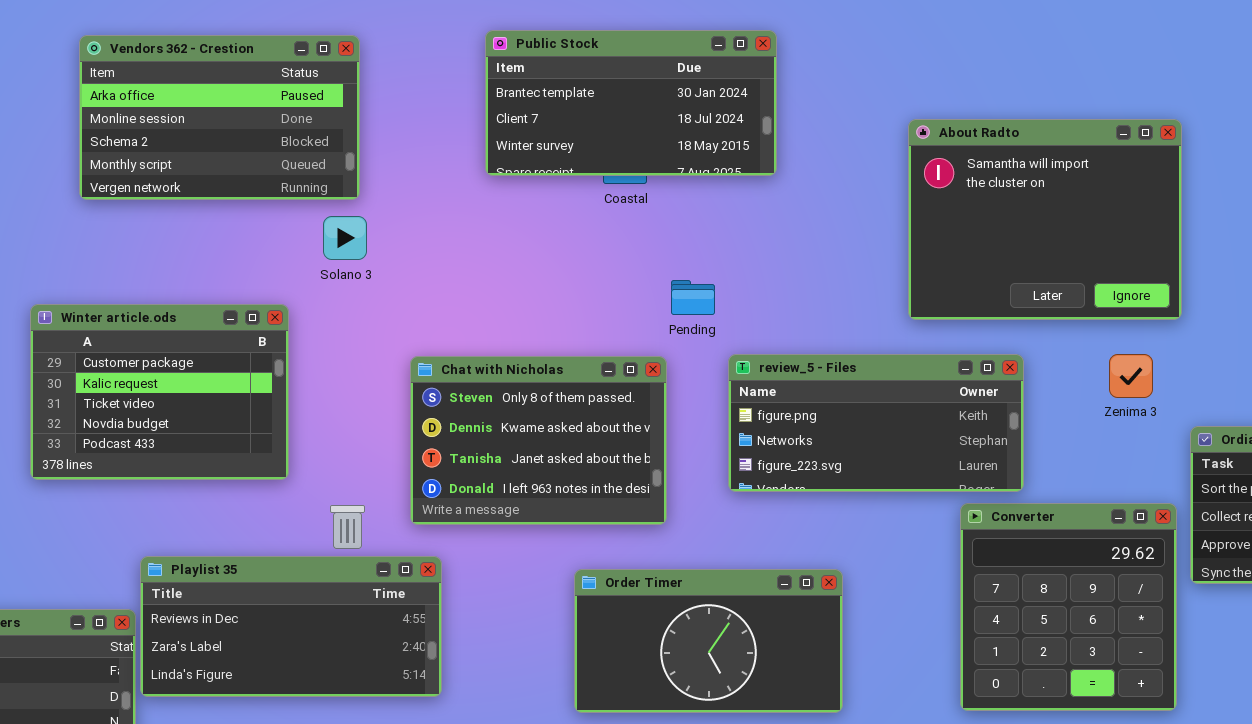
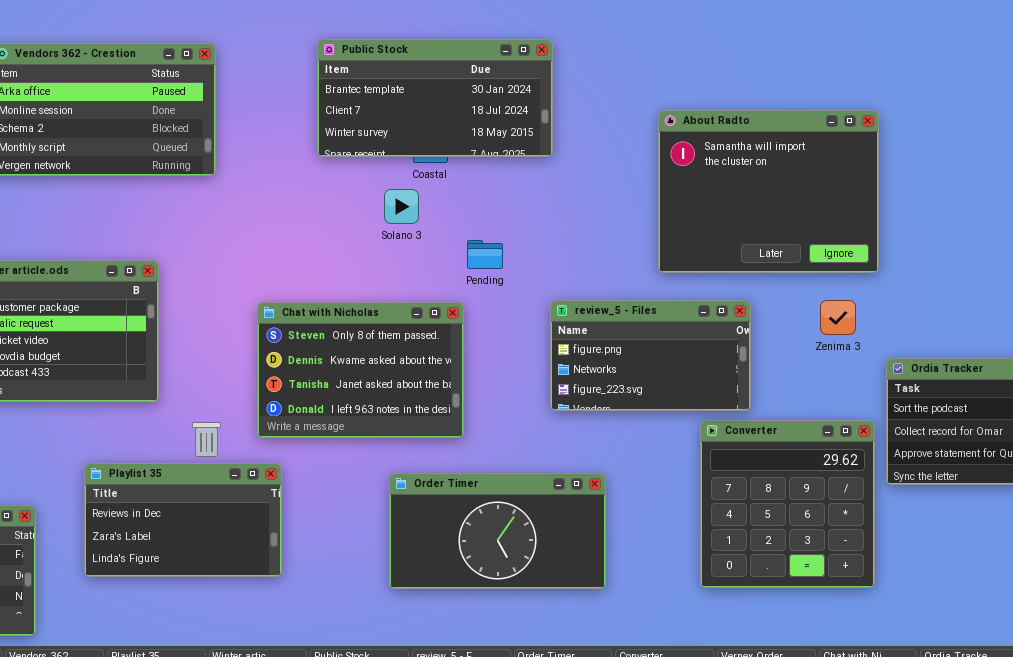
Solano 3: [323,216,367,260] -> [384,189,419,224], moved
review_5 - Files: [728,354,1024,492] -> [550,300,751,411], resized
Playlist 35: [140,556,442,697] -> [84,463,282,577], resized

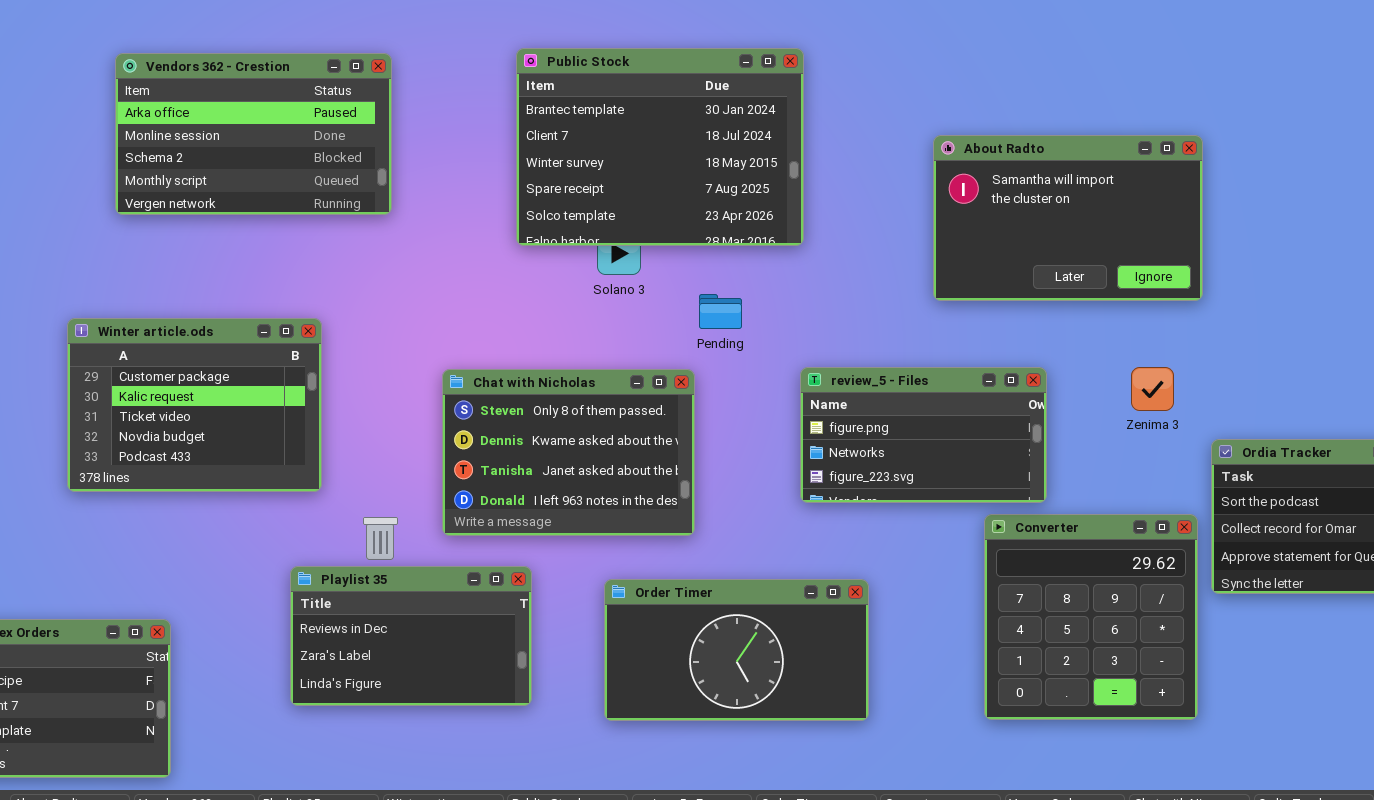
Public Stock: [317,39,553,157] -> [516,48,804,246], resized
About Radto: [658,110,879,273] -> [933,135,1203,301], resized
Playlist 35: [84,463,282,577] -> [290,566,532,706], moved

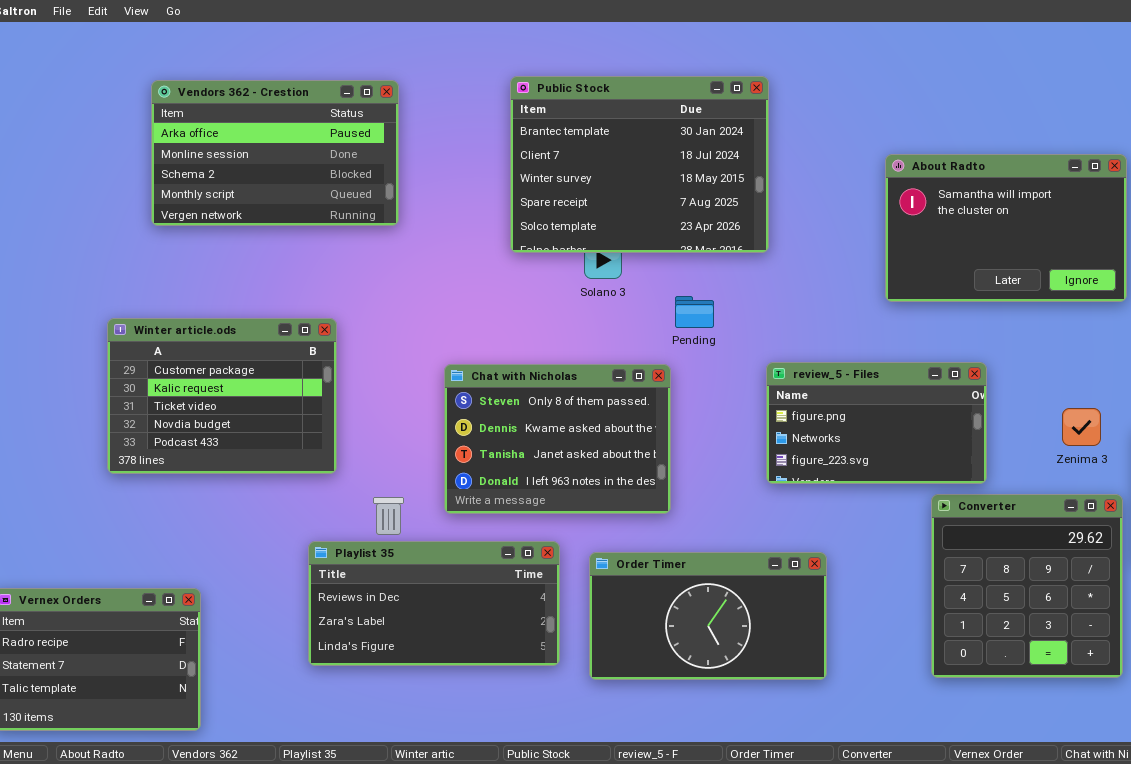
Zenima 3: [1131,367,1174,411] -> [1062,408,1101,446], moved
Playlist 35: [290,566,532,706] -> [308,541,560,666], resized

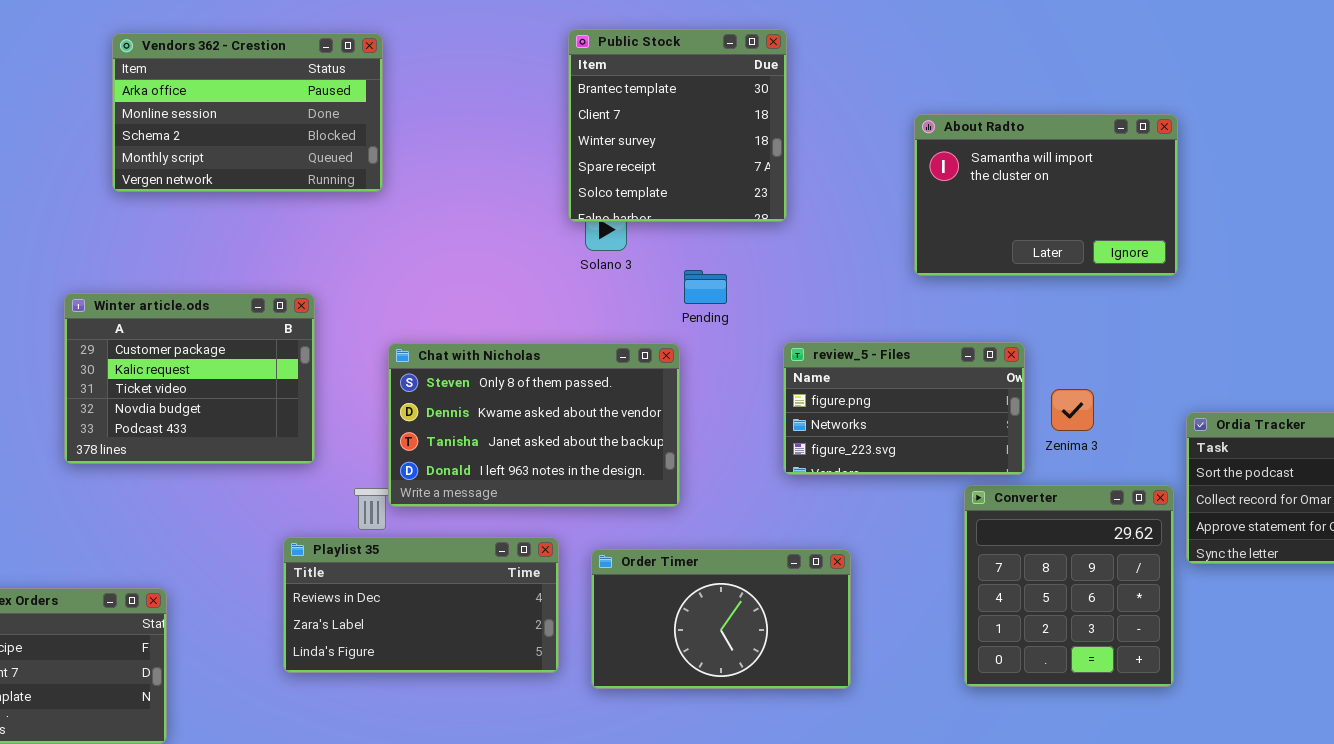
Public Stock: [510,76,769,253] -> [568,29,787,222], resized
Chat with Nicholas: [444,364,671,514] -> [388,343,680,507], resized
Zenima 3: [1062,408,1101,446] -> [1051,389,1094,431], moved

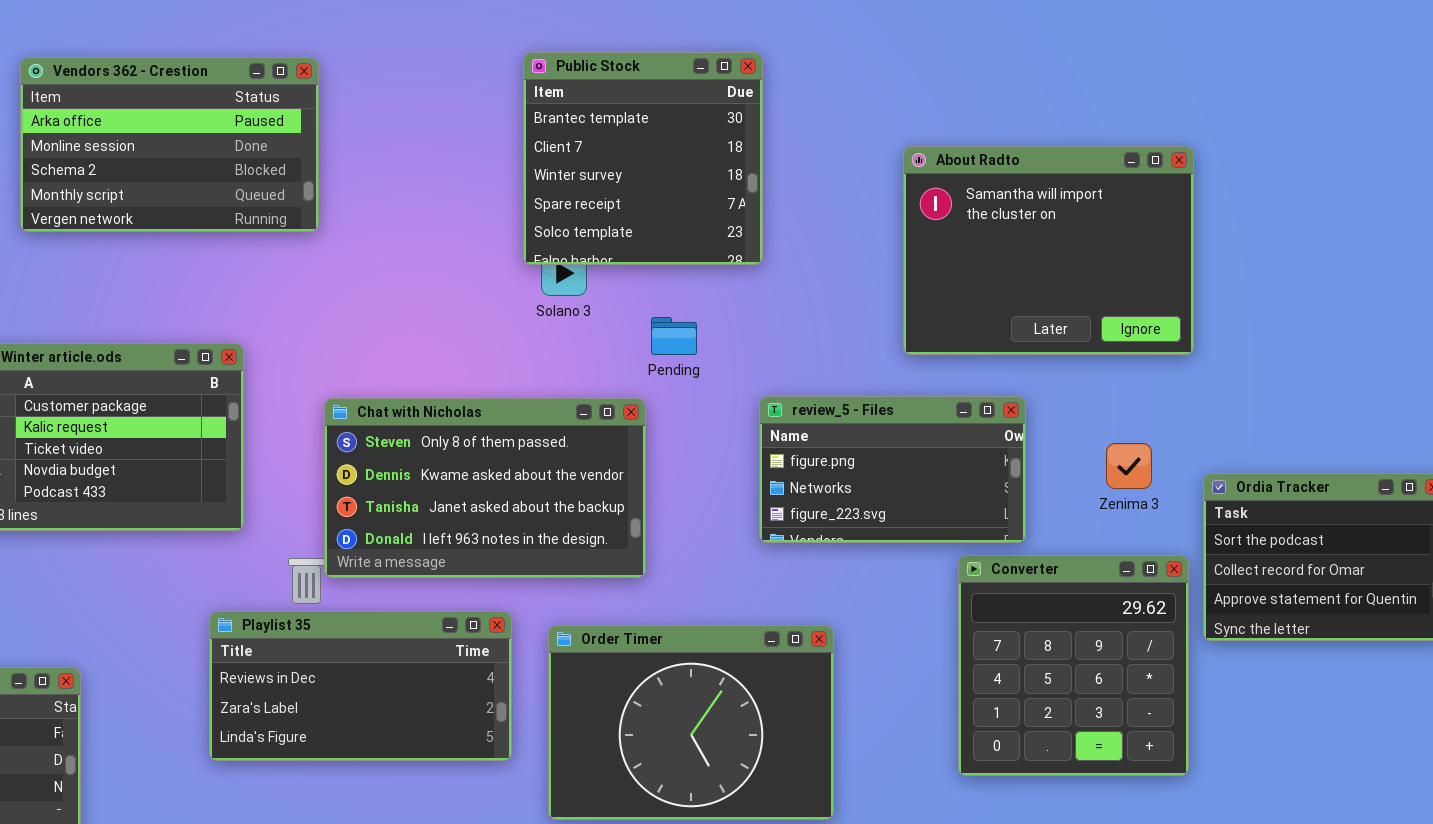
About Radto: [914,114,1178,276] -> [903,146,1194,355], resized
Zenima 3: [1051,389,1094,431] -> [1106,443,1152,489], moved
Order Timer: [591,549,851,689] -> [548,625,834,820], resized

